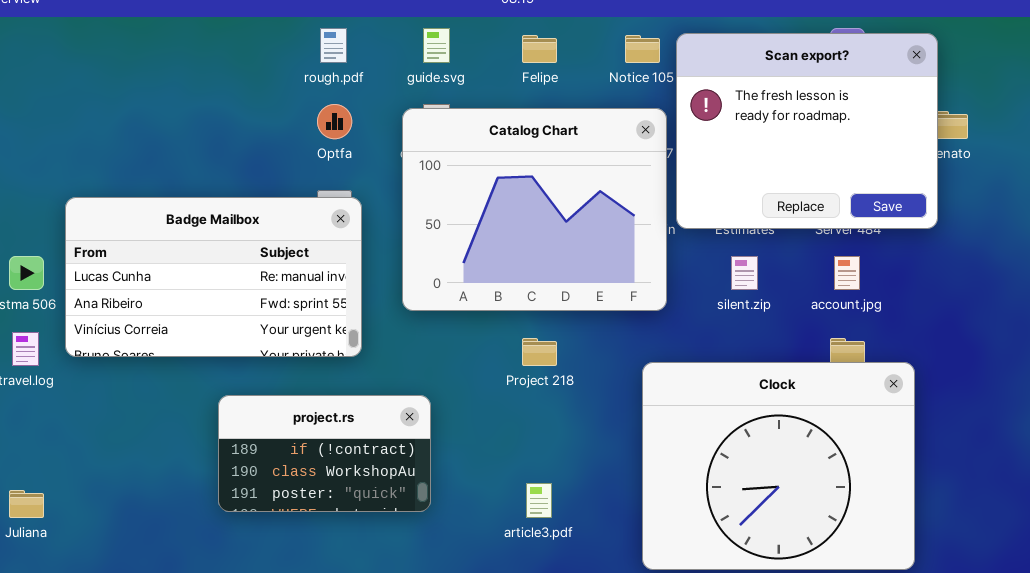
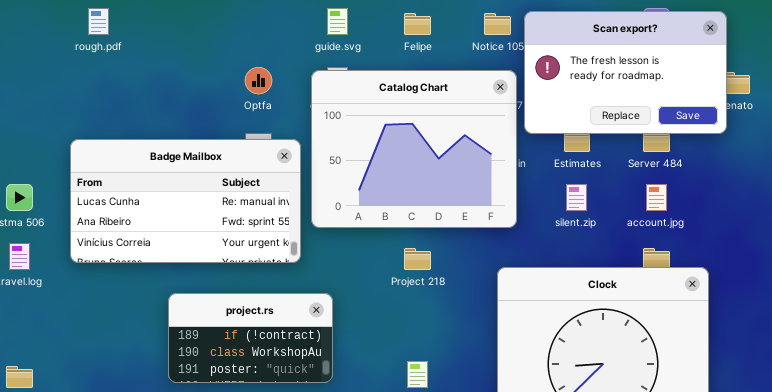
rough.pdf: [320,28,347,63] -> [88,8,109,35], moved
Scan export?: [676,33,938,229] -> [524,11,727,134], resized
Badge Mailbox: [65,197,362,357] -> [70,139,301,263], moved

